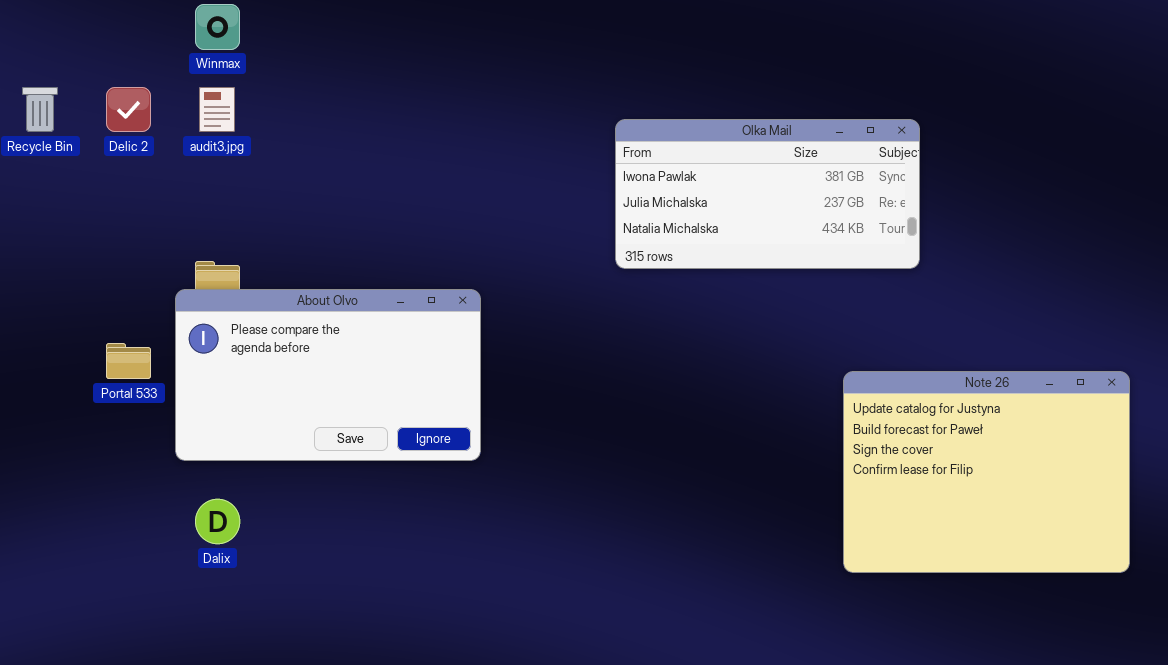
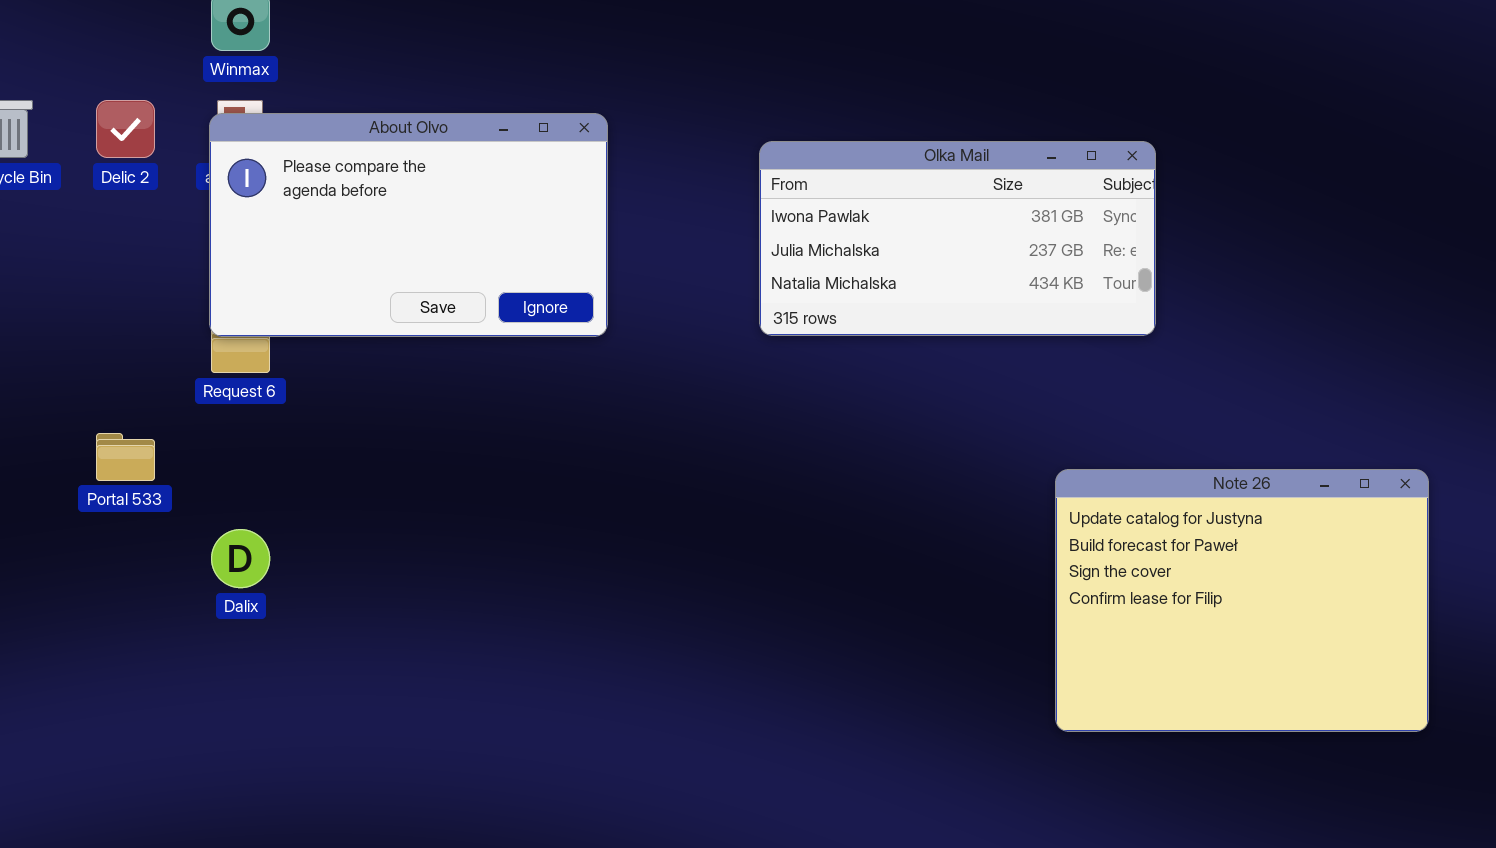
About Olvo: [175,289,481,461] -> [209,113,608,337], moved
Dalix: [195,499,240,544] -> [211,529,270,588], moved

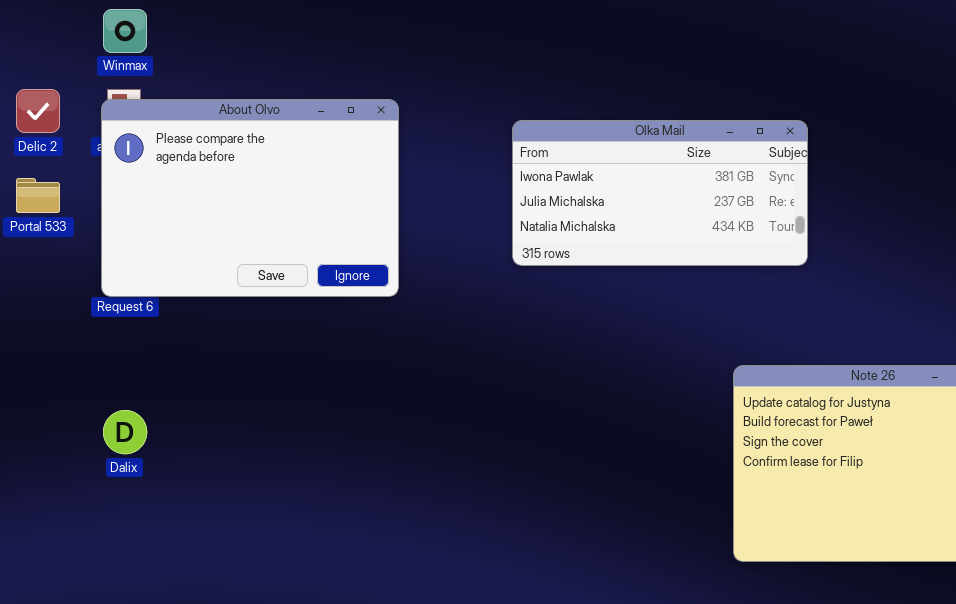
About Olvo: [209,113,608,337] -> [101,99,399,297], resized
Portal 533: [96,433,155,481] -> [16,178,60,213], moved

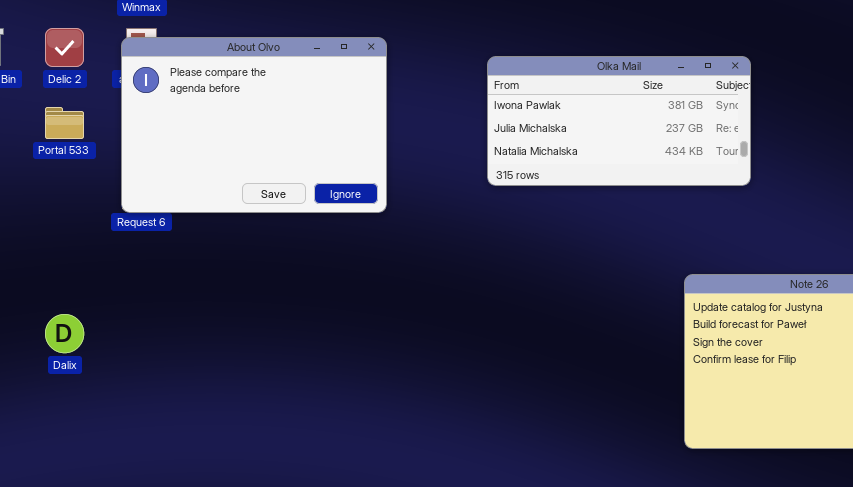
Dalix: [103,410,147,454] -> [45,314,84,353], moved

